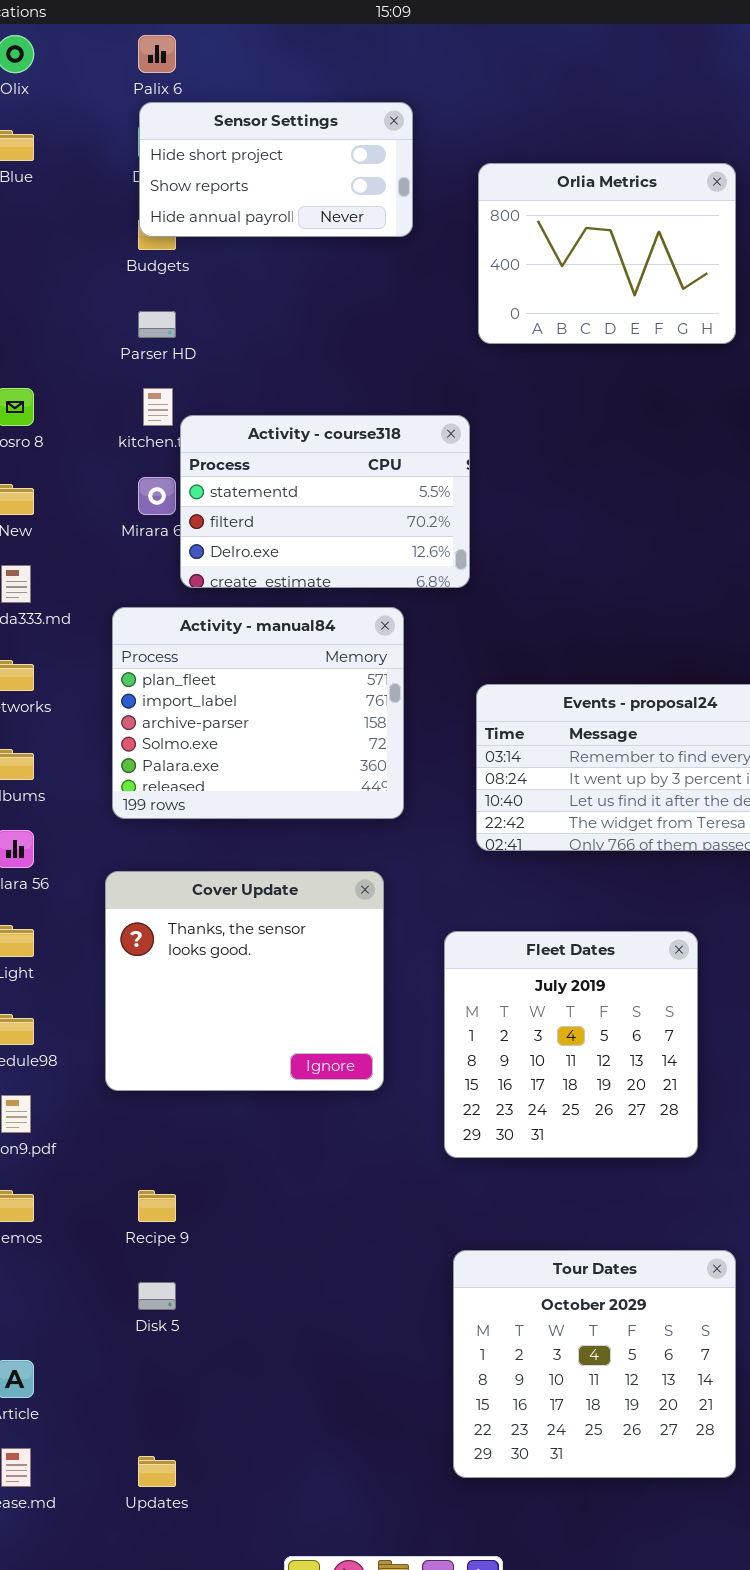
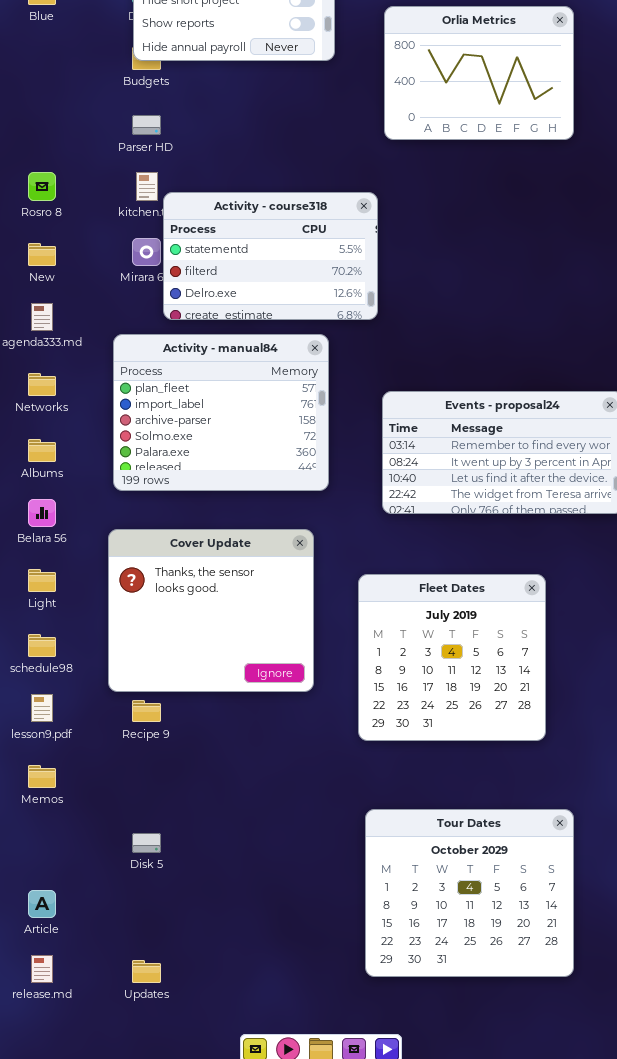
Recipe 9: [138,1190,176,1222] -> [132,700,161,722], moved

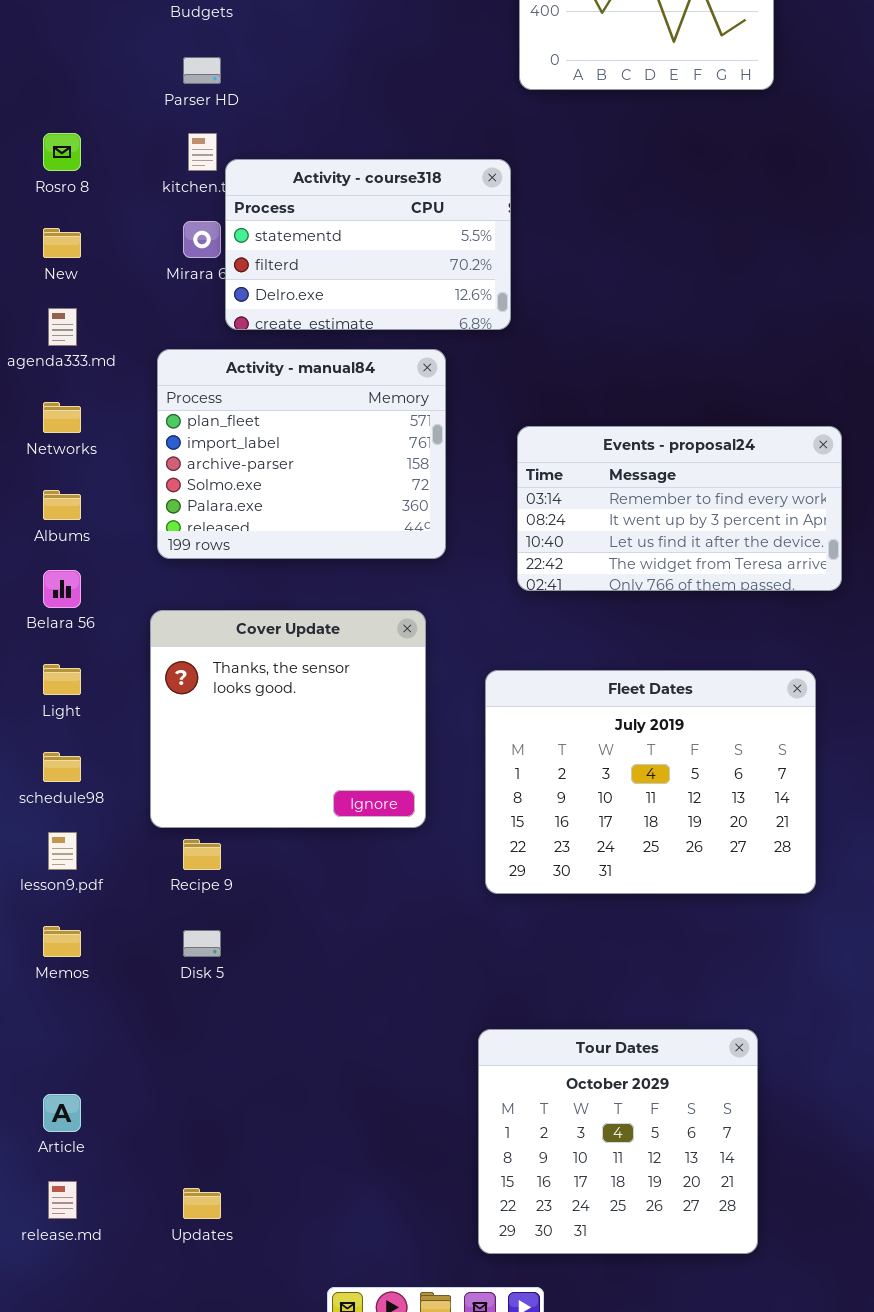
Fleet Dates: [358,574,546,741] -> [485,670,816,894], resized
Tour Dates: [365,809,574,977] -> [478,1029,758,1254], moved
Disk 5: [132,833,161,853] -> [183,930,221,957], moved

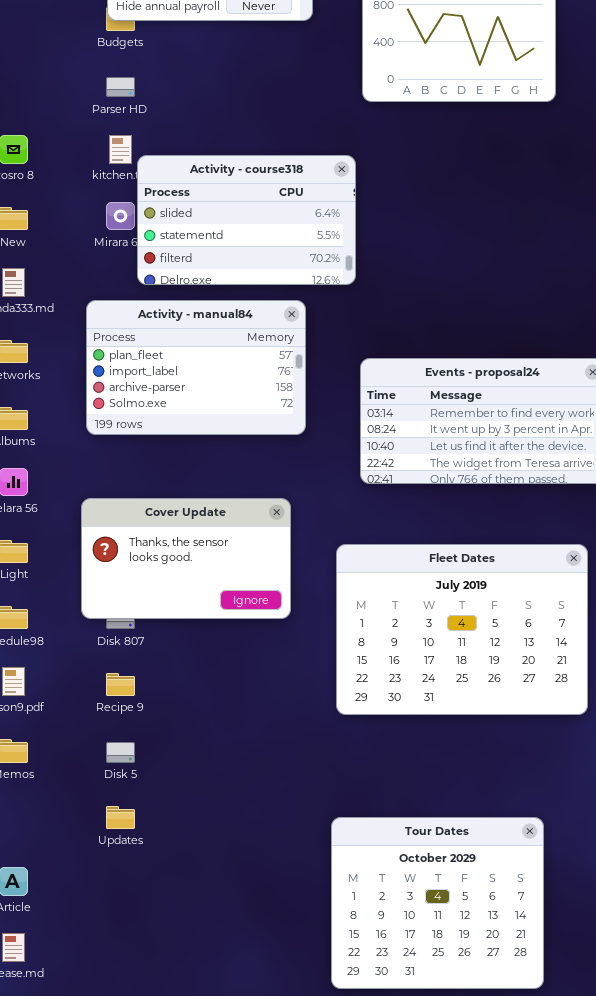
Activity - course318: [225,159,511,330] -> [137,155,356,285], scrolled up 1 row
Activity - manual84: [157,349,446,559] -> [86,300,306,435], resized
Cover Update: [150,610,426,828] -> [81,498,291,619], resized
Updates: [183,1188,221,1219] -> [106,806,135,829], moved

